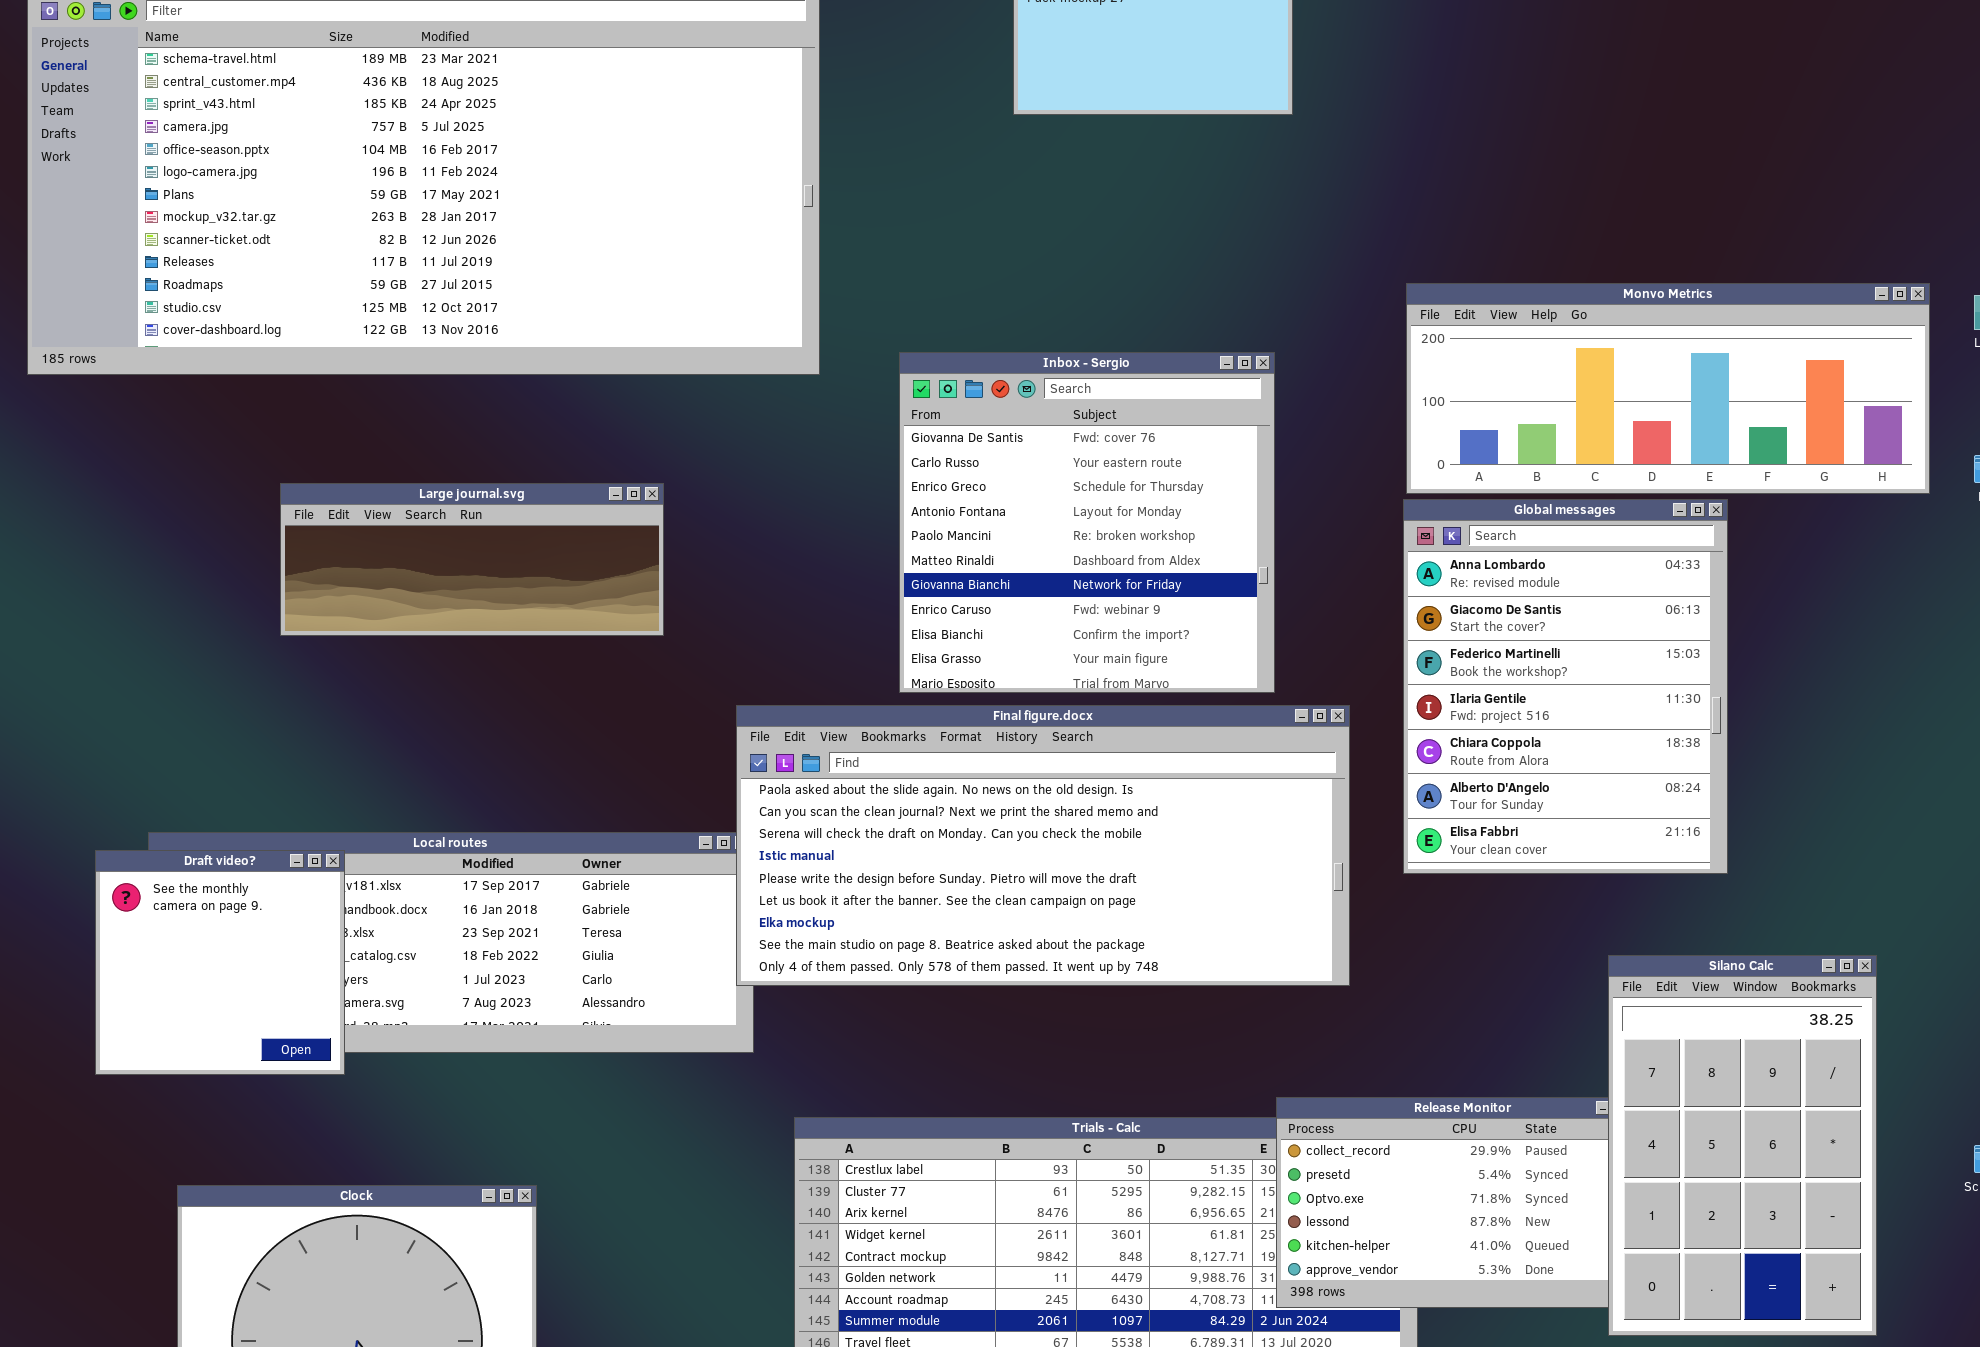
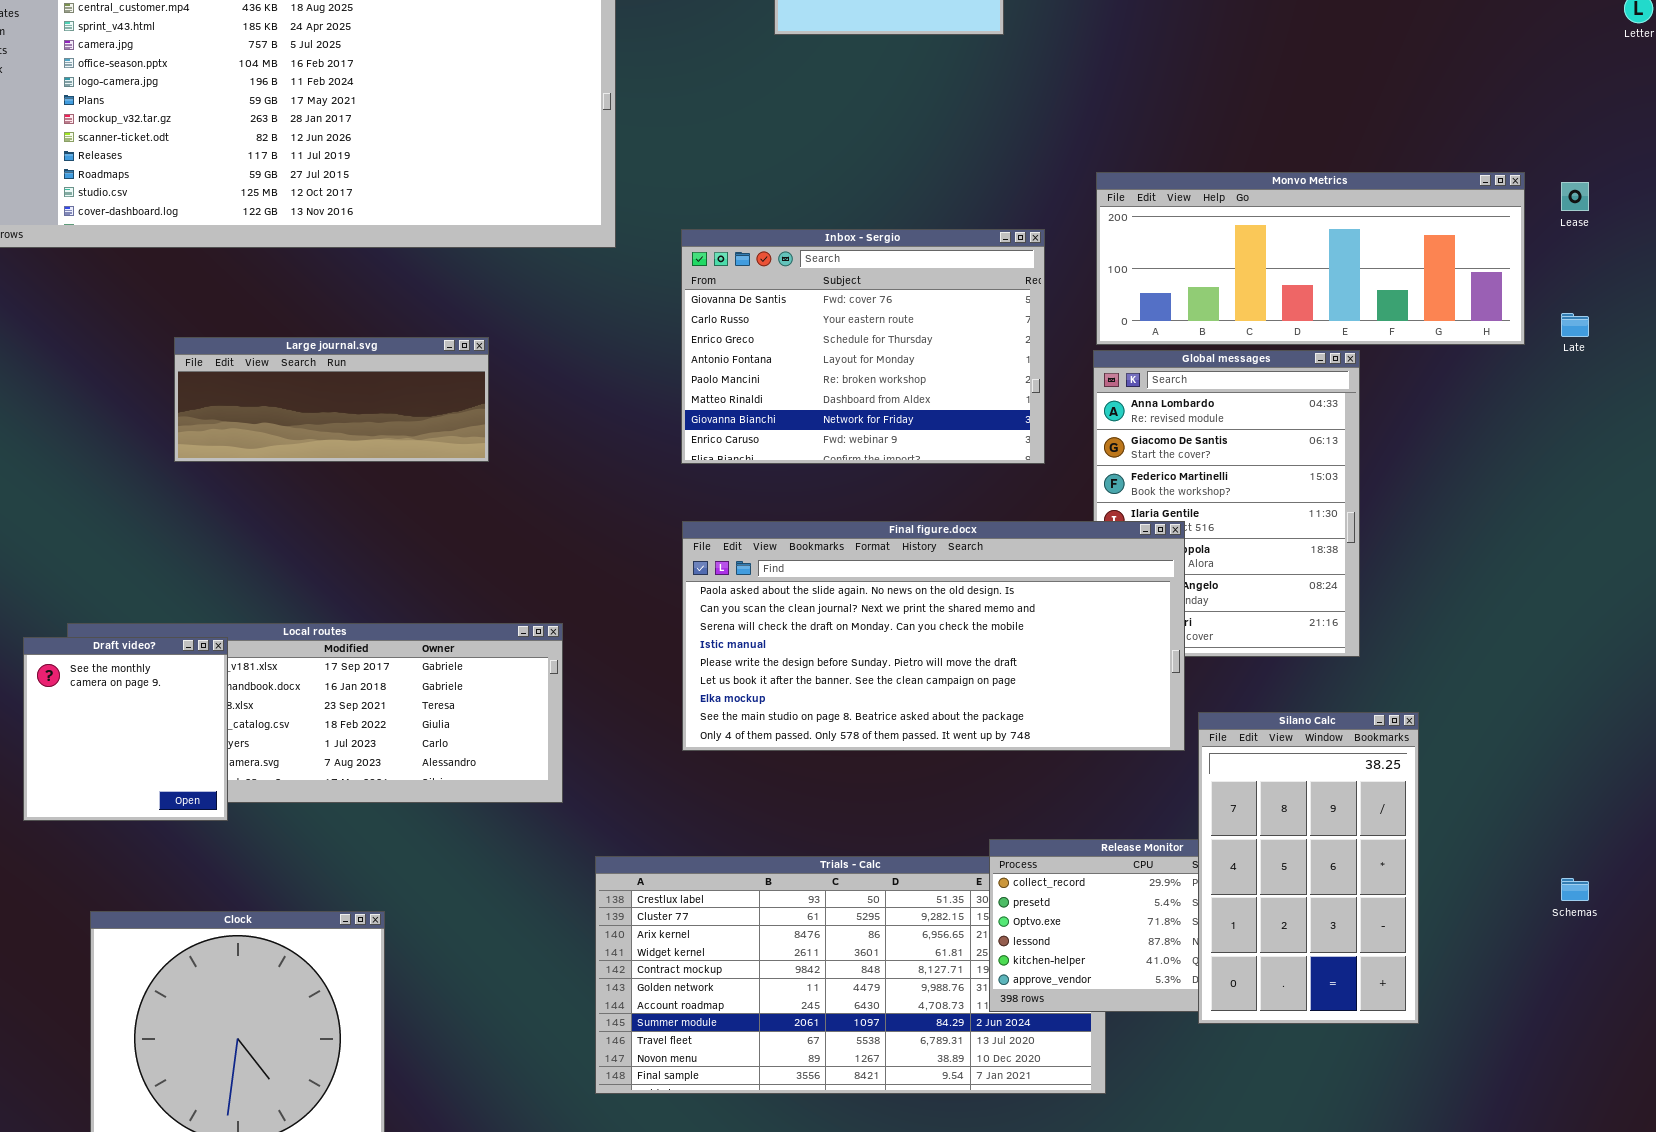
Inbox - Sergio: [899,352,1275,693] -> [681,229,1045,464], resized
Final figure.docx: [736,705,1350,986] -> [682,521,1185,751], moved
Silano Calc: [1608,955,1877,1336] -> [1198,712,1419,1024], moved

